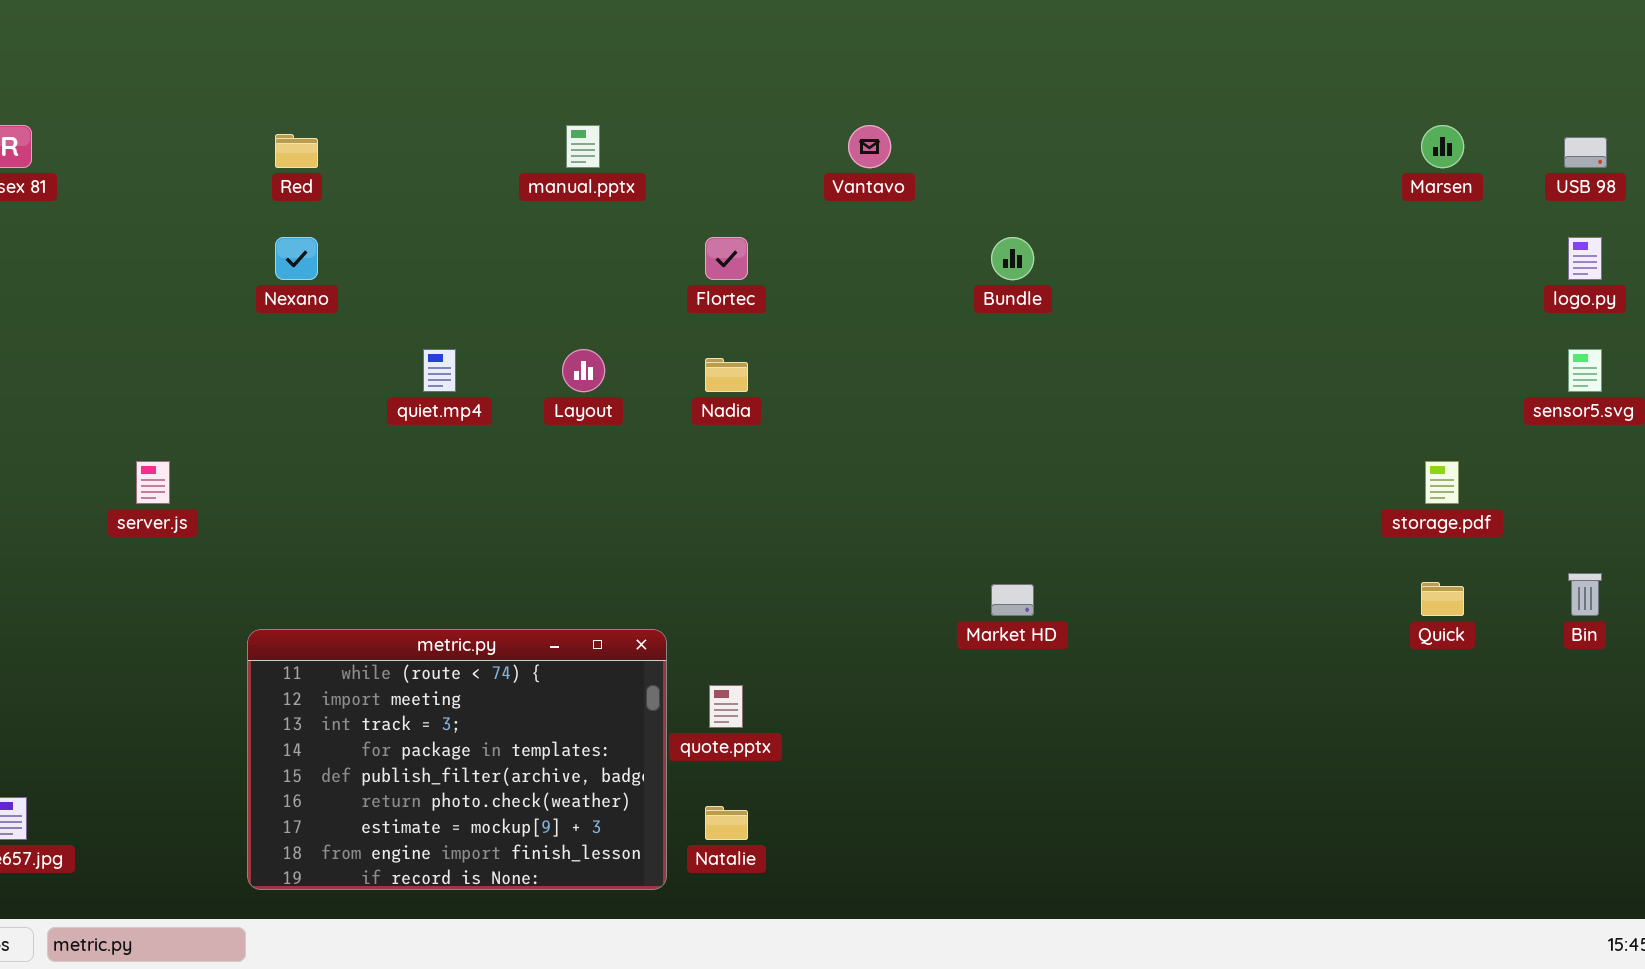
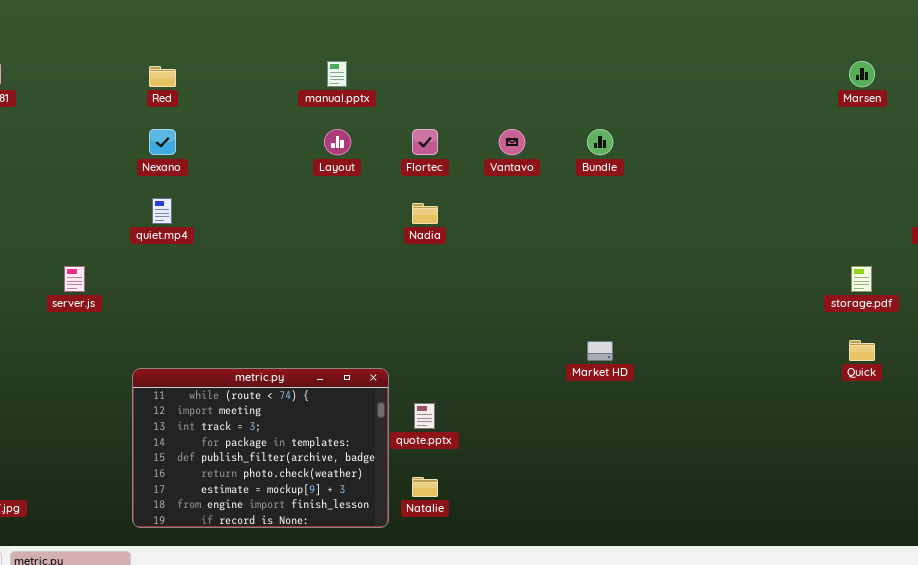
Vantavo: [848,125,891,168] -> [499,129,525,155], moved
quiet.mp4: [423,349,456,392] -> [152,198,172,224], moved
Layout: [562,349,605,392] -> [324,129,351,155], moved

